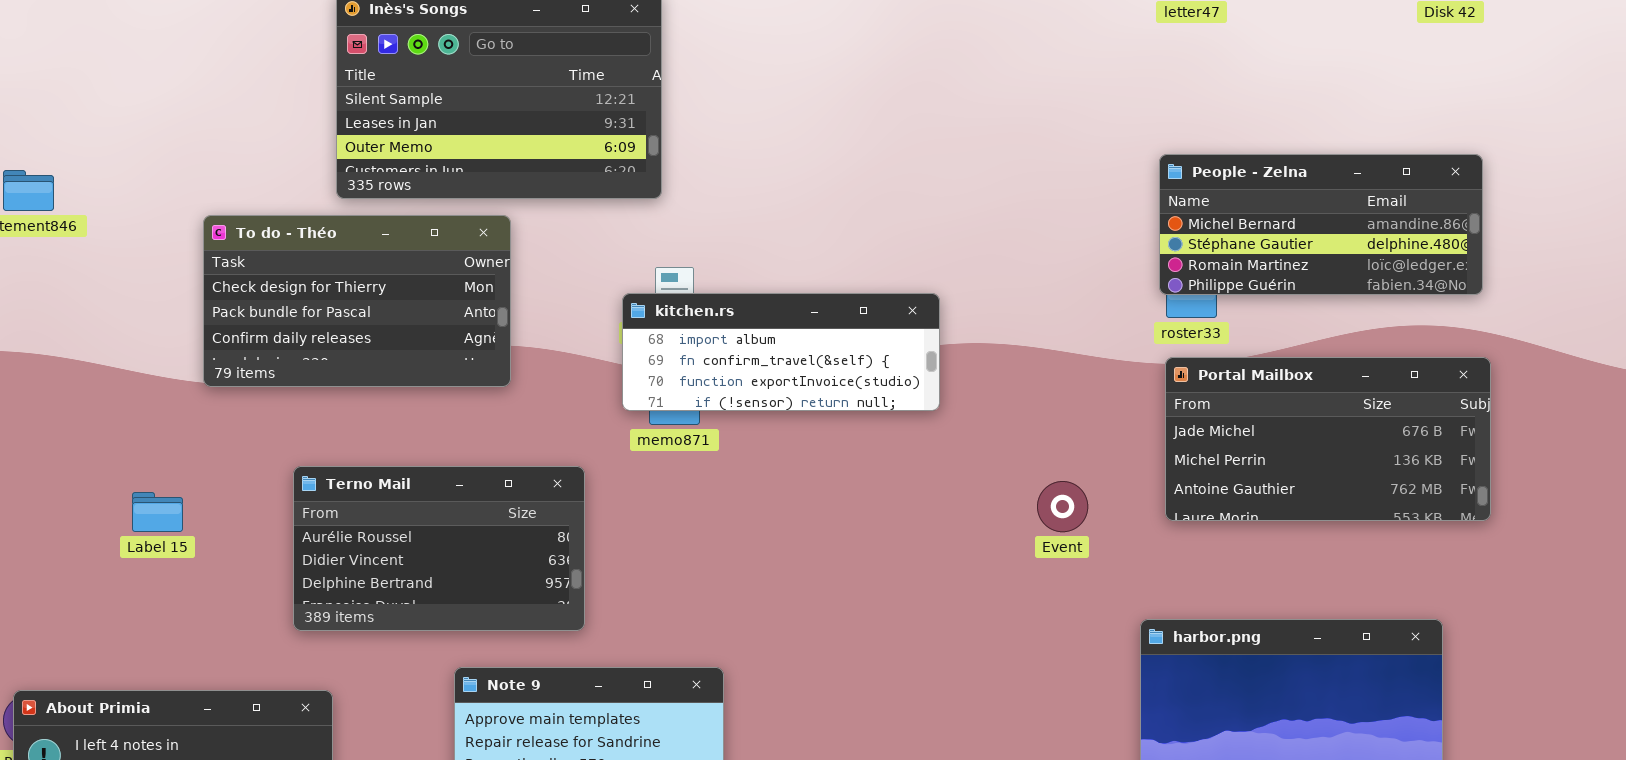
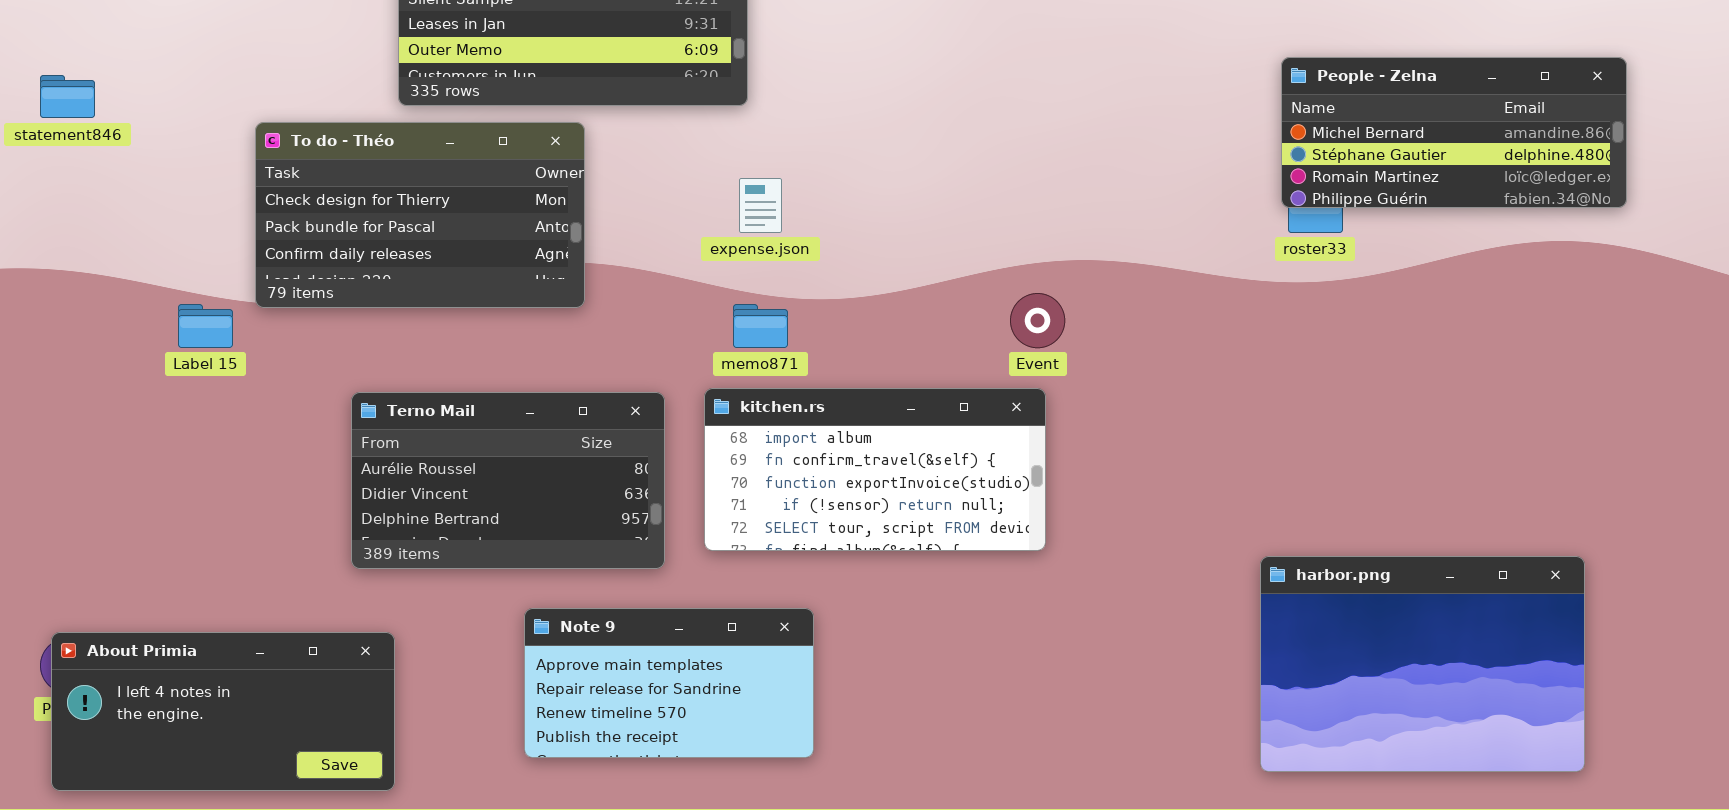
kitchen.rs: [622,293,940,411] -> [704,388,1046,551], moved, resized
Portal Mailbox: [1165,357,1491,521] -> none, closed
Event: [1037,481,1088,532] -> [1010,293,1065,348], moved
Label 15: [132,492,183,532] -> [178,304,233,348], moved

